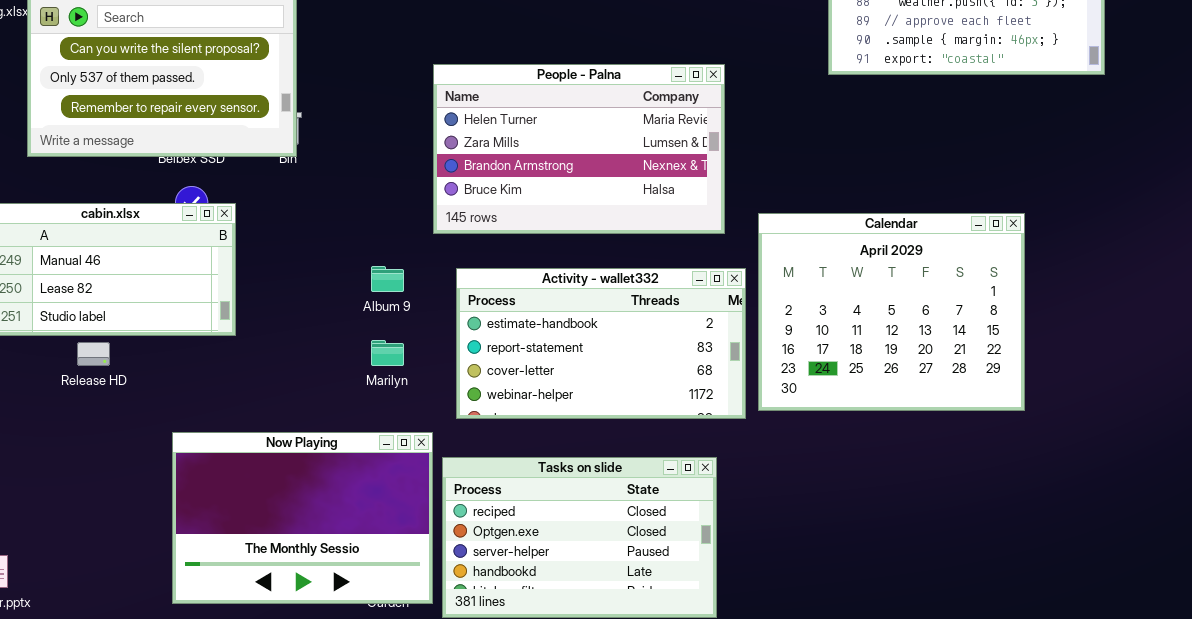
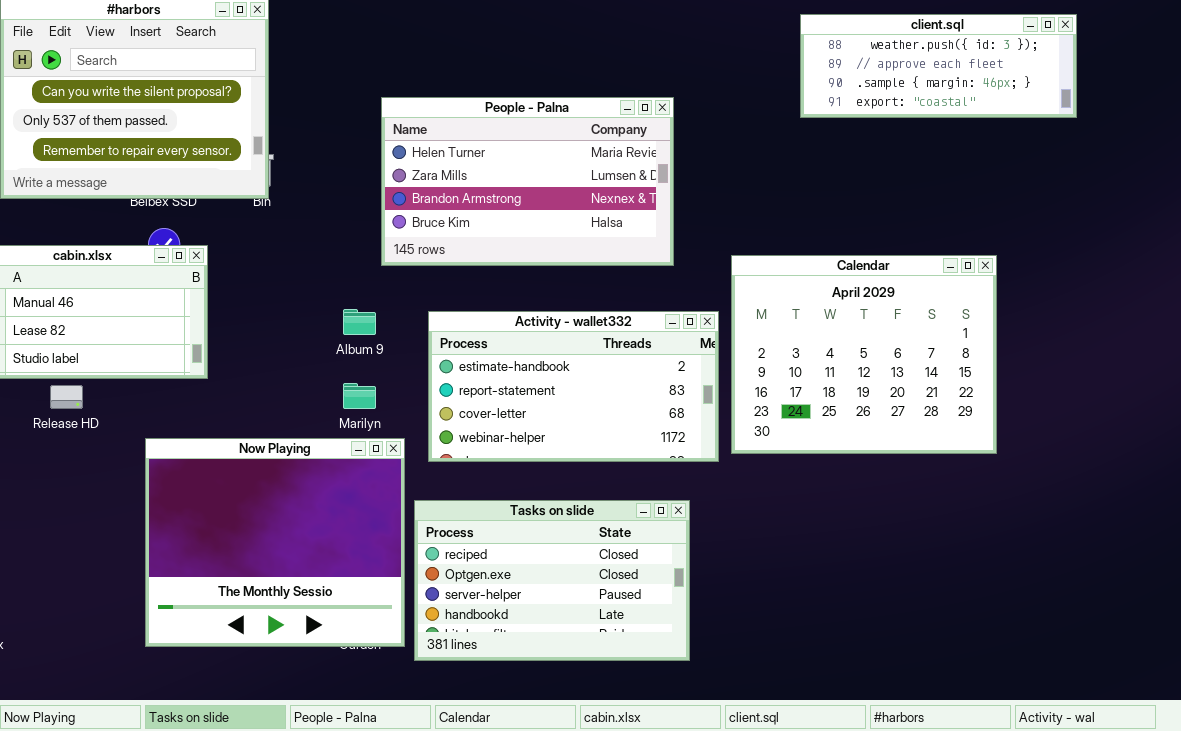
People - Palna: [433,64,725,234] -> [381,97,674,266], moved
Now Playing: [172,432,433,604] -> [145,438,405,647], resized

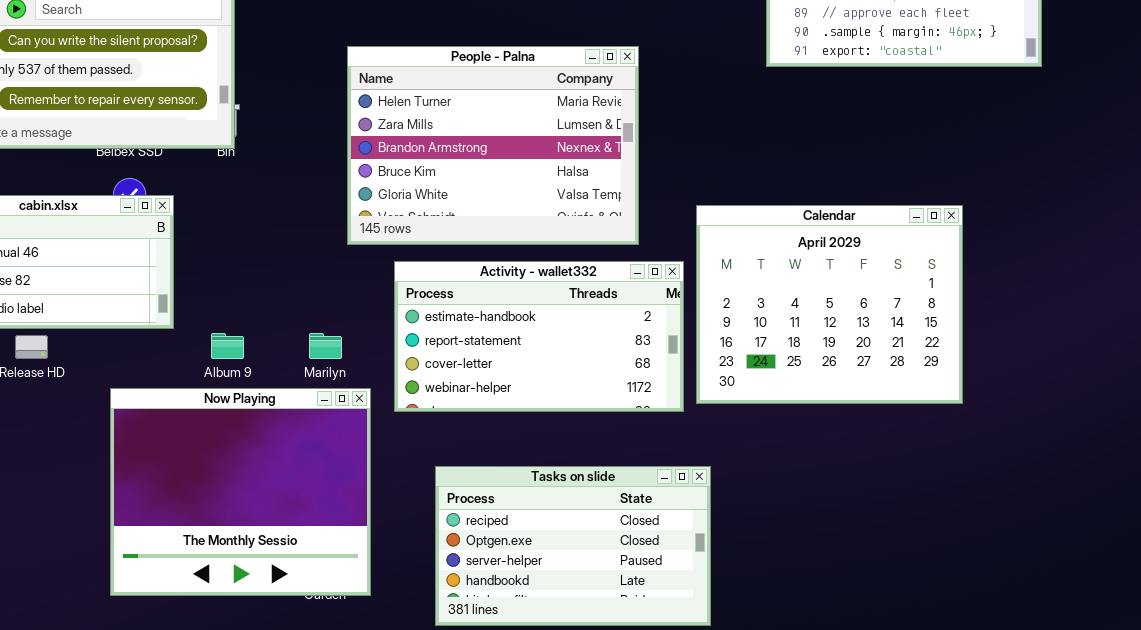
People - Palna: [381,97,674,266] -> [347,46,639,245], resized
Album 9: [343,309,376,335] -> [211,333,244,359], moved
Tasks on slide: [414,500,690,661] -> [435,466,711,626], moved

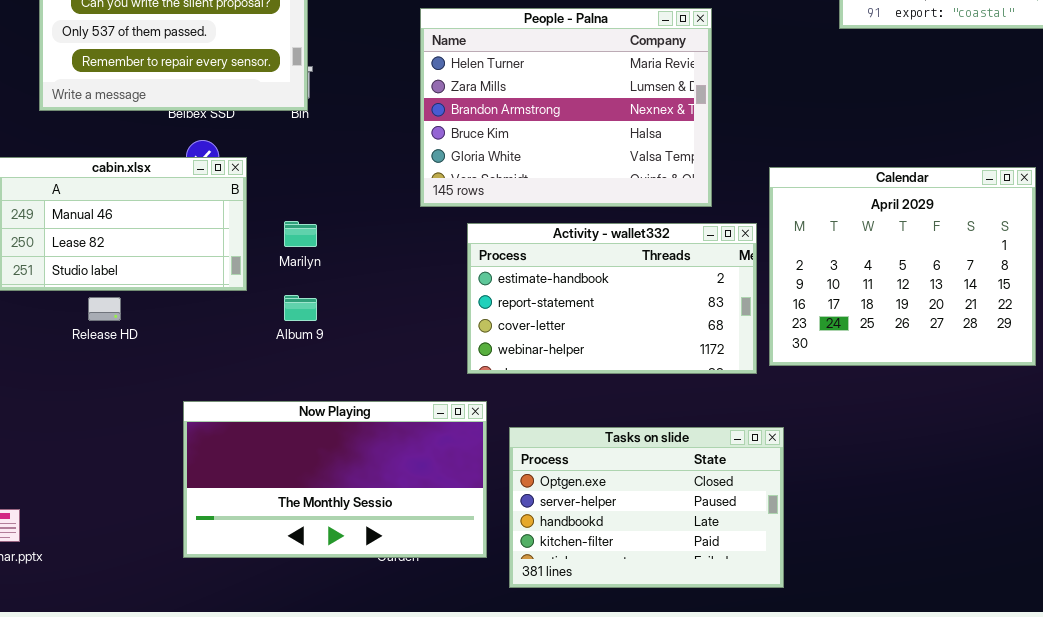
Marilyn: [309,333,342,359] -> [284,221,317,247], moved
Now Playing: [110,388,371,596] -> [183,401,487,558], resized
Tasks on slide: [435,466,711,626] -> [509,427,784,588], scrolled down 1 row

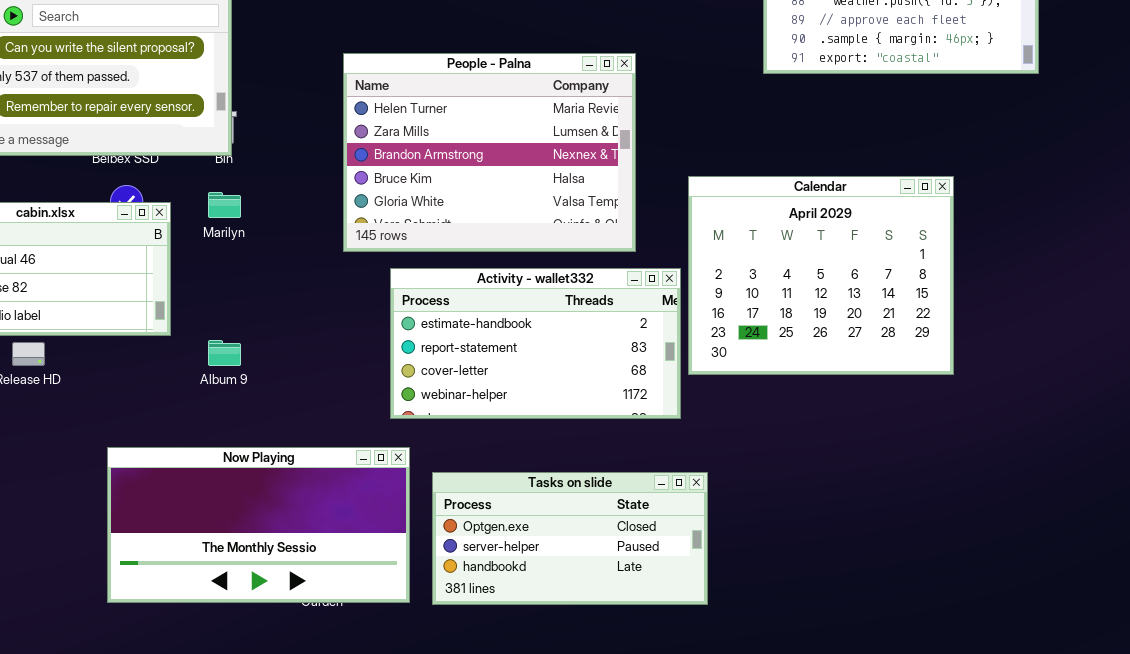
Calendar: [769,167,1036,366] -> [688,176,954,375], moved
Marilyn: [284,221,317,247] -> [208,192,241,218], moved
Tasks on slide: [509,427,784,588] -> [432,472,708,605], resized

